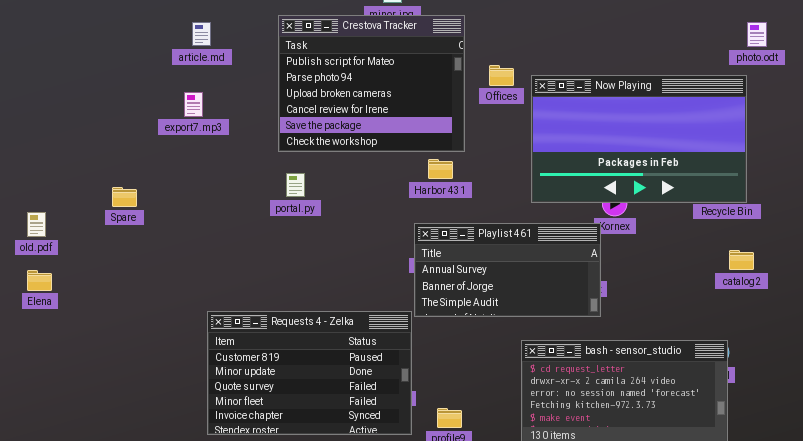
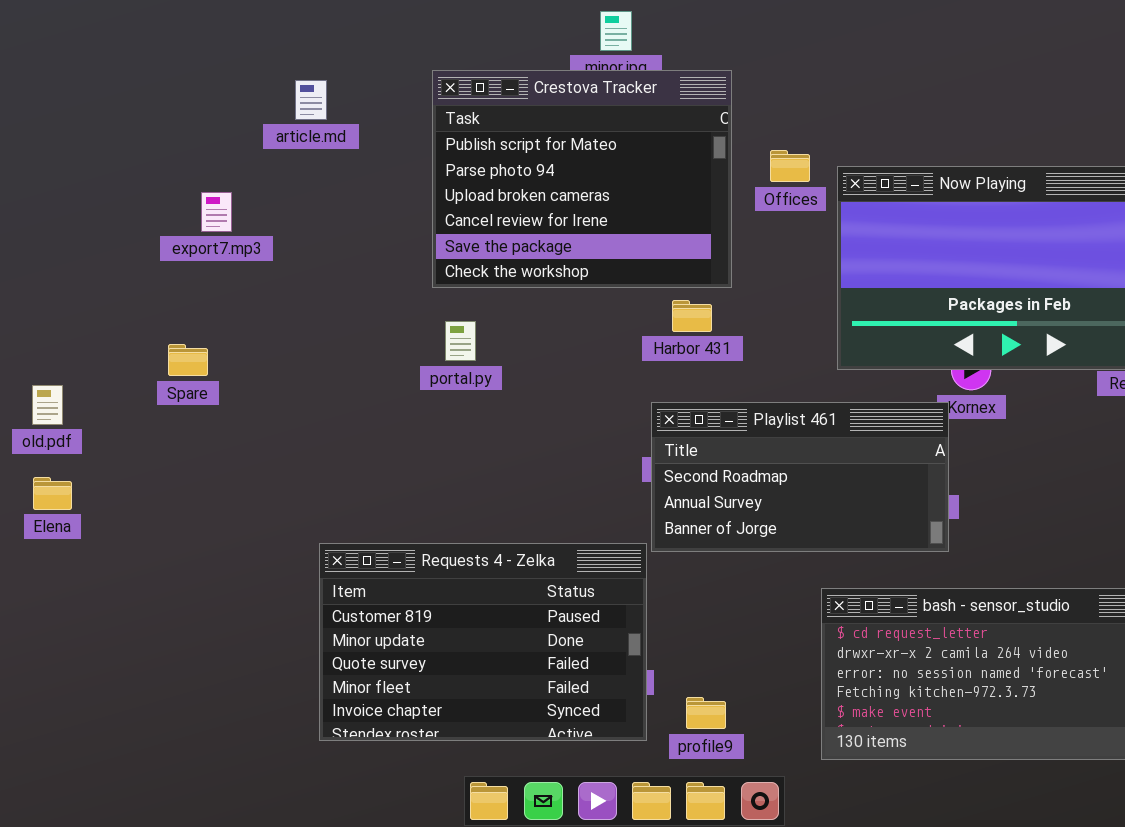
export7.mp3: [184,92,203,117] -> [201,192,232,232], moved
Playlist 461: [414,223,601,317] -> [651,402,949,552], scrolled up 1 row

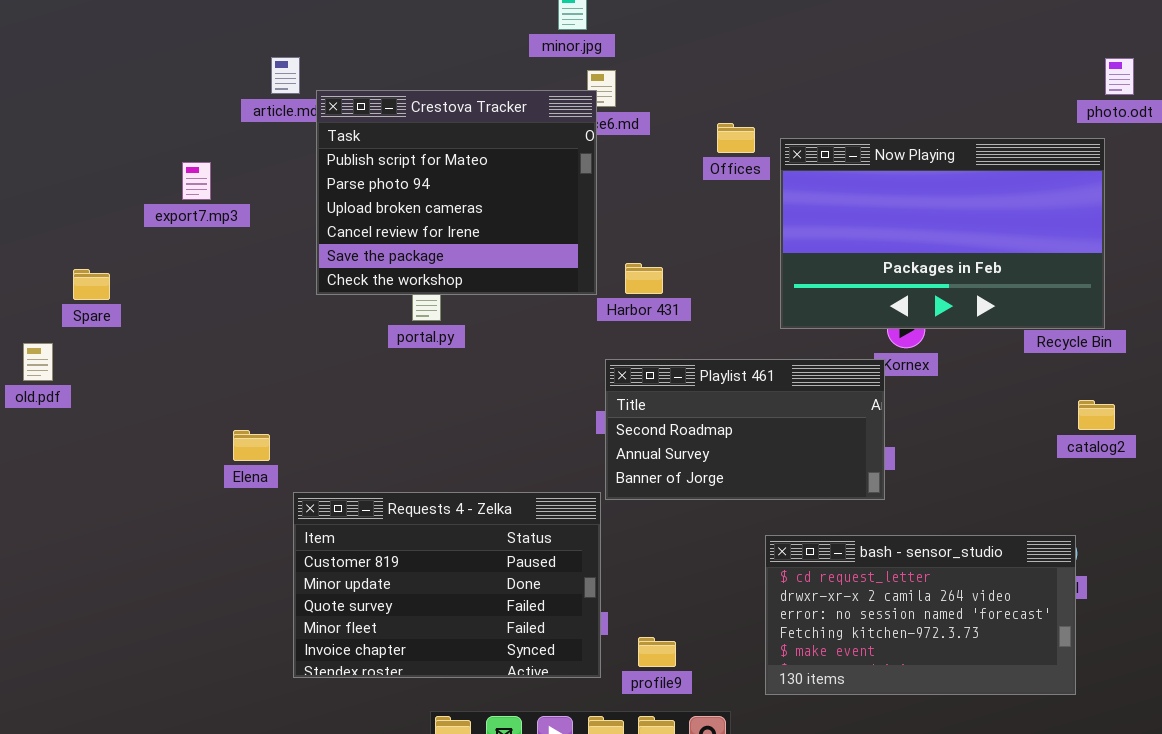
Crestova Tracker: [432,70,732,288] -> [316,90,597,295], moved
Spare: [168,344,208,376] -> [73,269,110,300], moved
Elena: [33,477,72,510] -> [233,430,270,461], moved

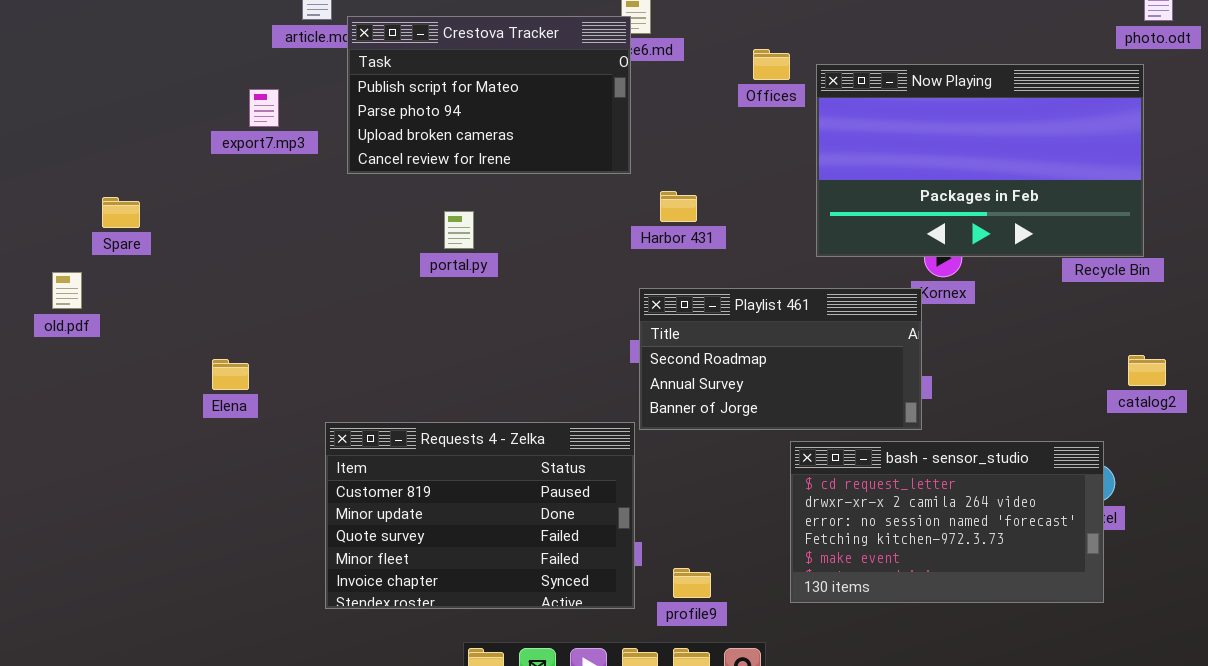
Crestova Tracker: [316,90,597,295] -> [347,16,631,174], resized
export7.mp3: [182,162,211,200] -> [249,89,279,127], moved
catalog2: [1078,400,1115,430] -> [1128,355,1166,386], moved
Elena: [233,430,270,461] -> [212,359,249,390], moved
bash - sensor_studio: [765,535,1076,695] -> [790,441,1104,603], moved

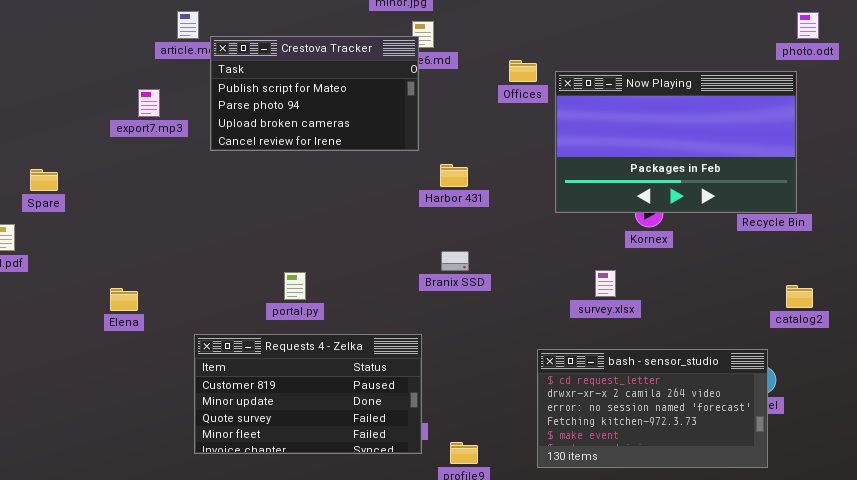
portal.py: [444,211,474,249] -> [284,272,306,300], moved
Playlist 461: [639,288,922,430] -> none, closed
Requests 4 - Zelka: [325,422,635,609] -> [194,334,422,454], resized

